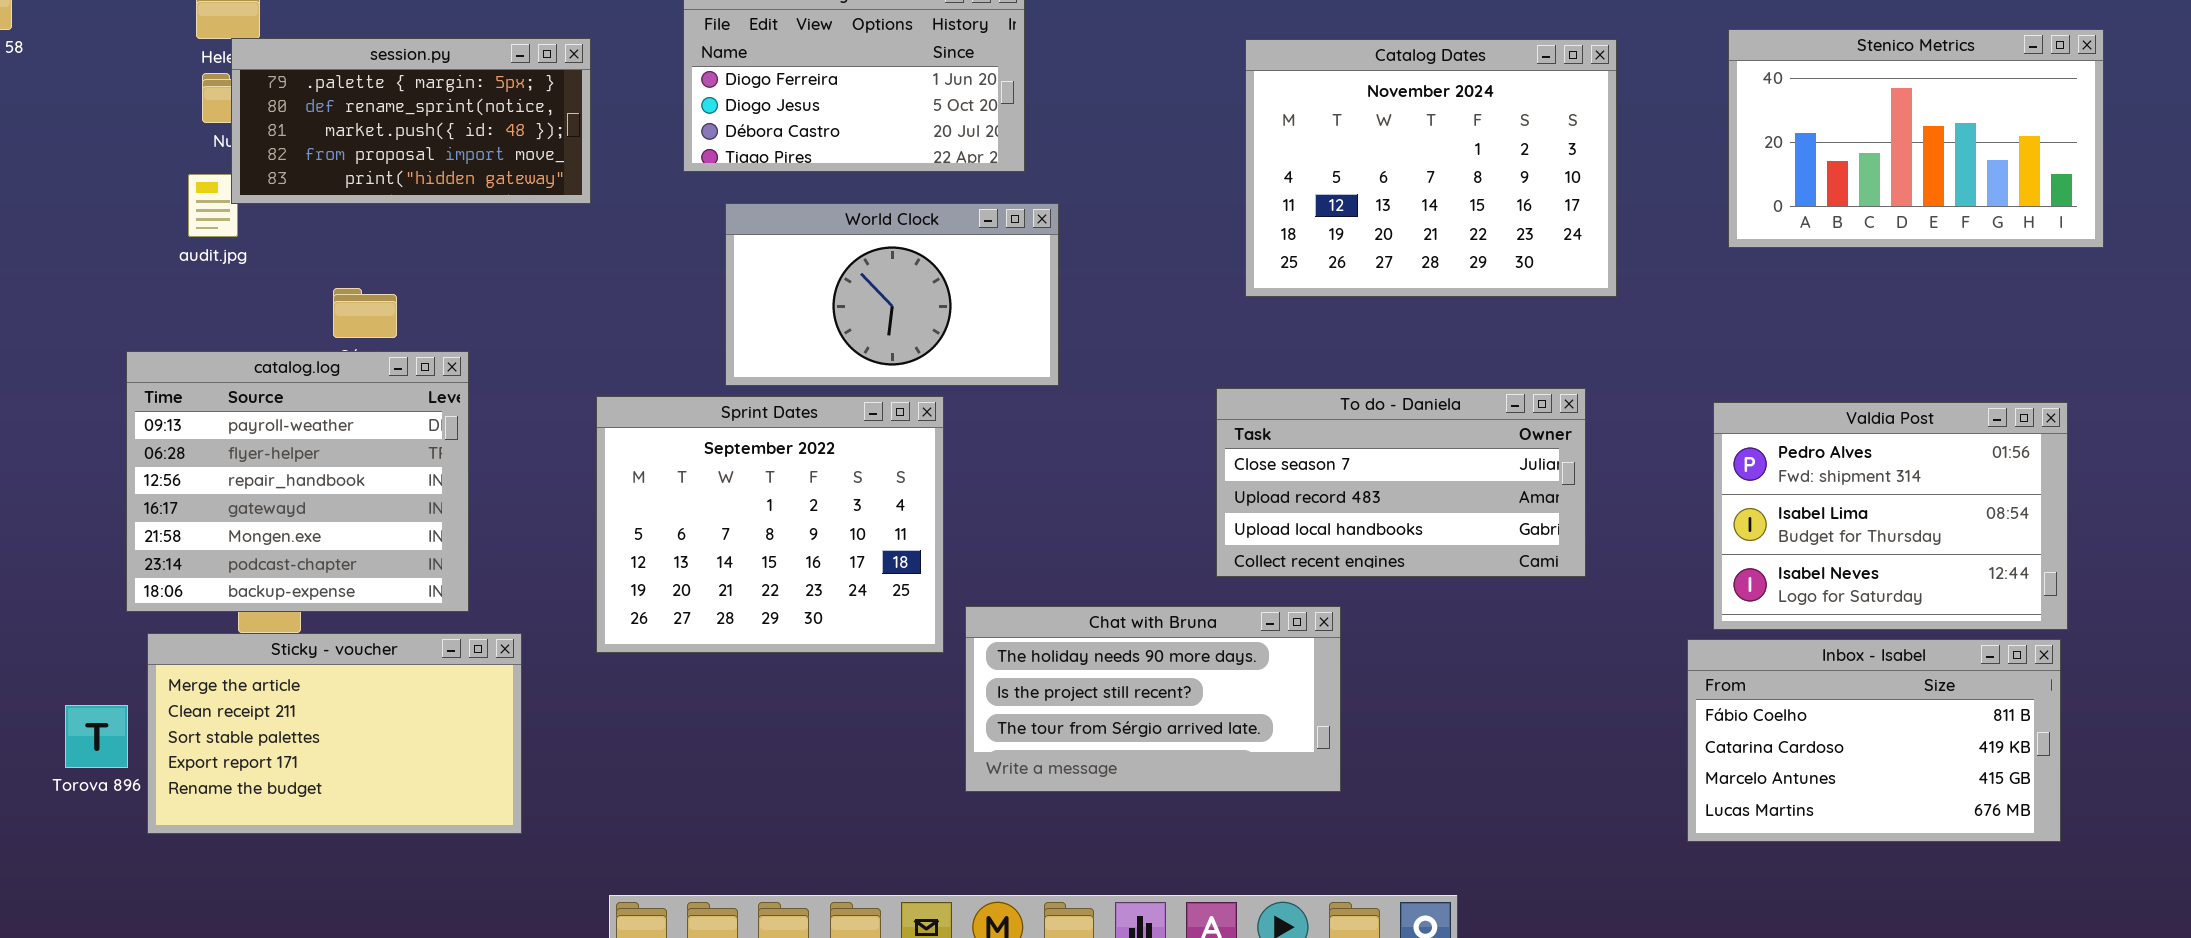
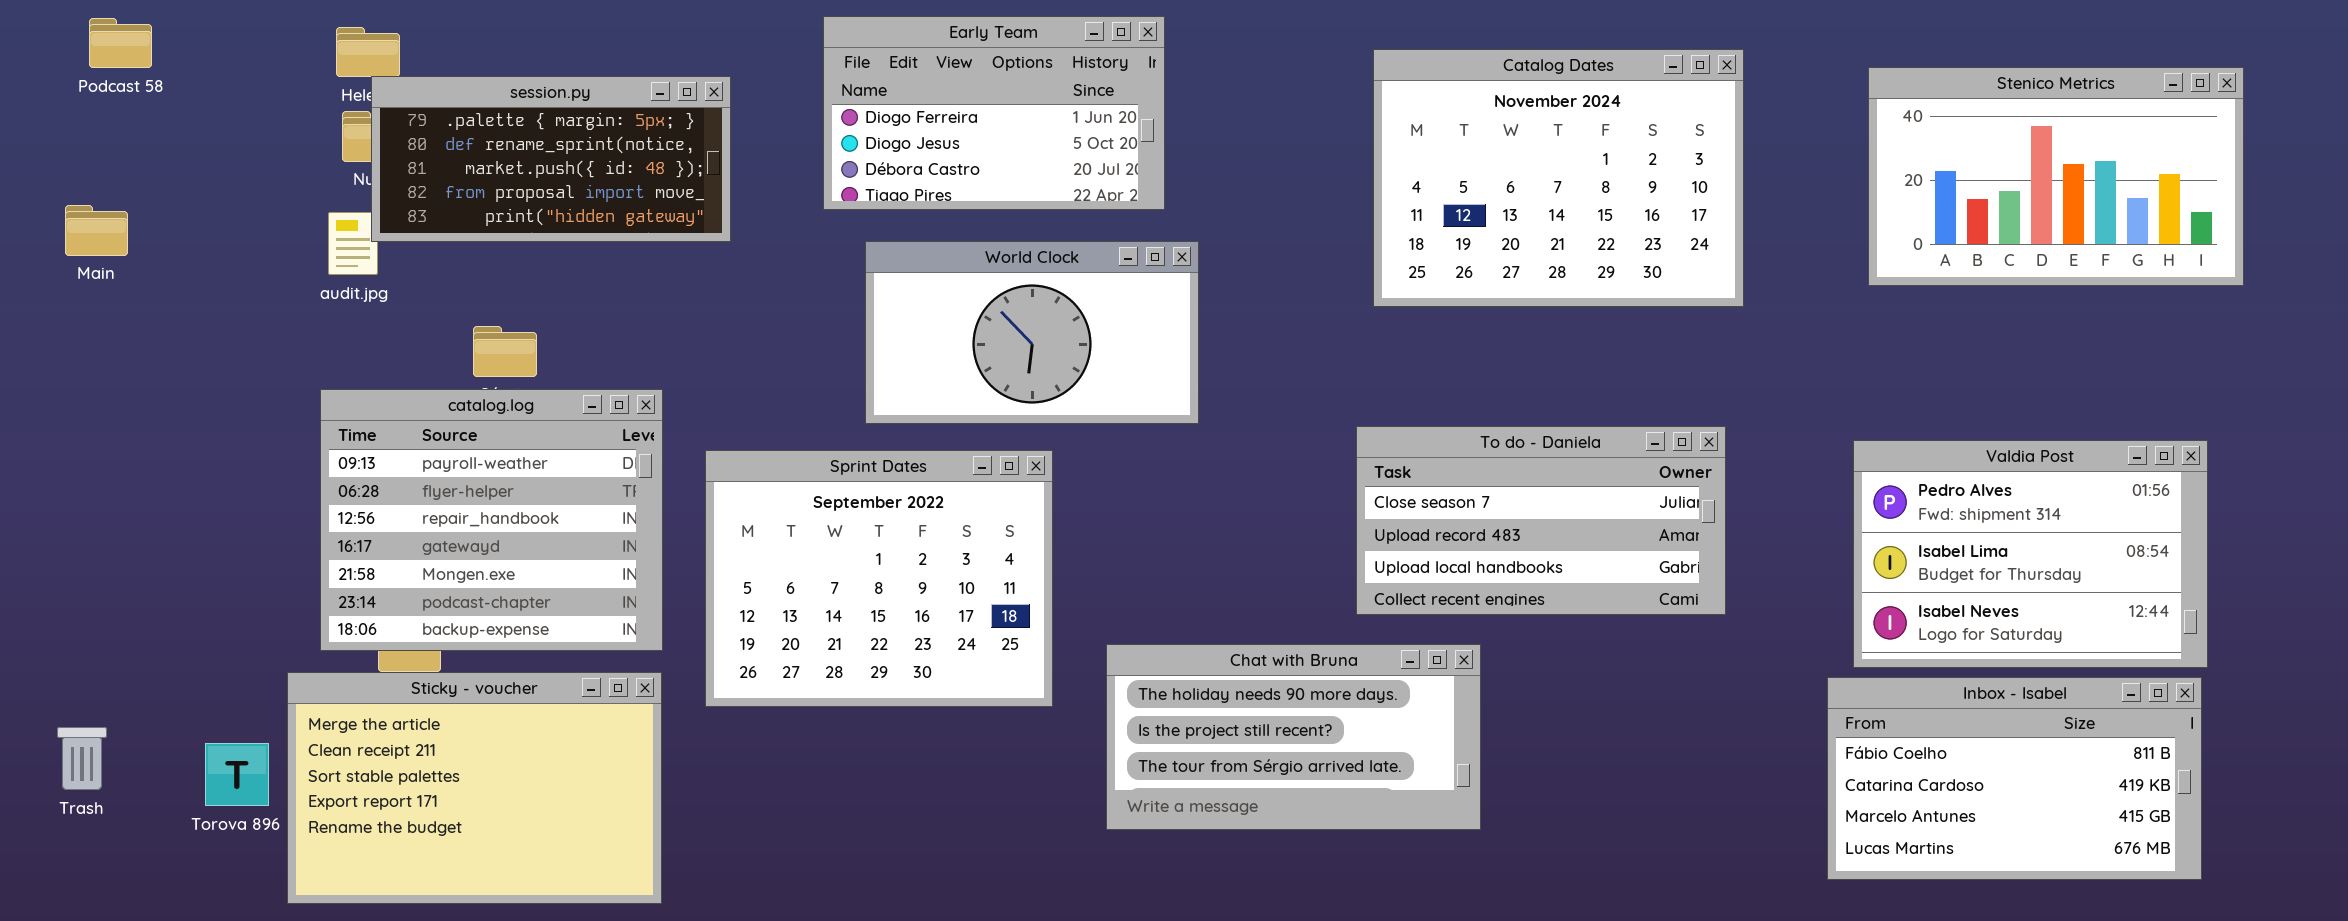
Catalog Dates: [1245,39,1617,297] -> [1373,49,1744,307], moved
catalog.log: [126,351,469,612] -> [320,389,663,651], moved
Sprint Dates: [596,396,944,653] -> [705,450,1053,707], moved
Sticky - voucher: [147,633,522,834] -> [287,672,662,904], resized

